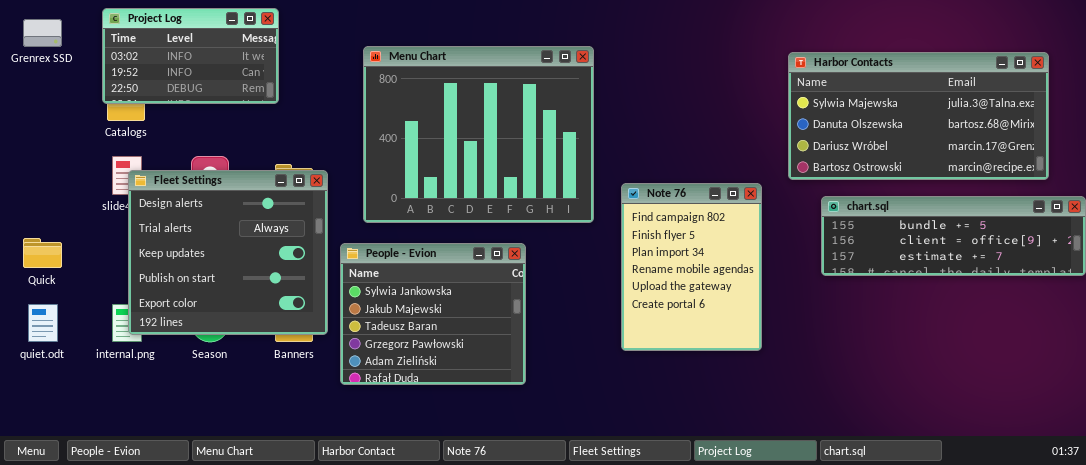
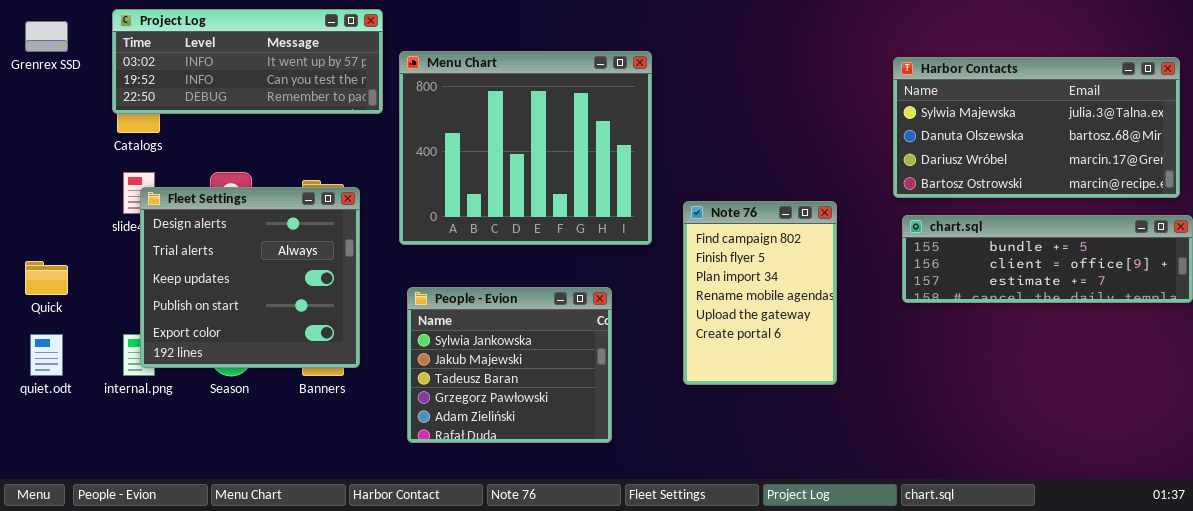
Project Log: [102,8,279,104] -> [112,9,383,114], resized
Harbor Contacts: [788,52,1049,180] -> [893,57,1180,198], moved
People - Evion: [340,243,526,385] -> [407,287,612,443], moved

